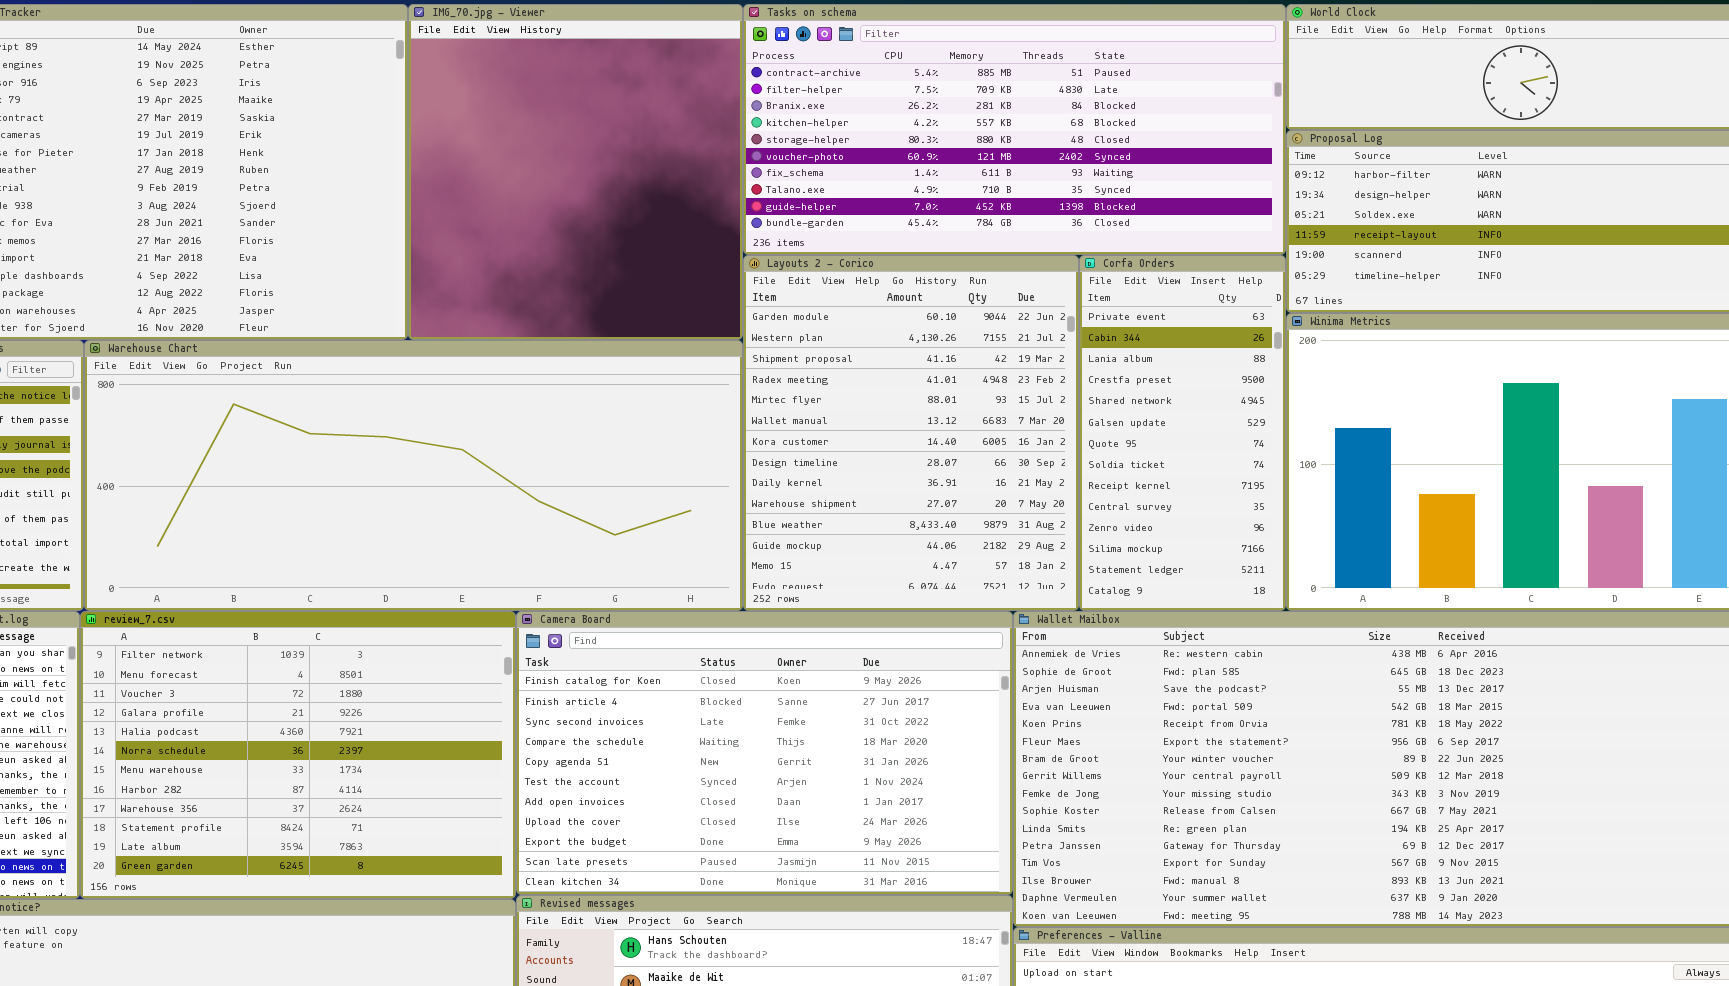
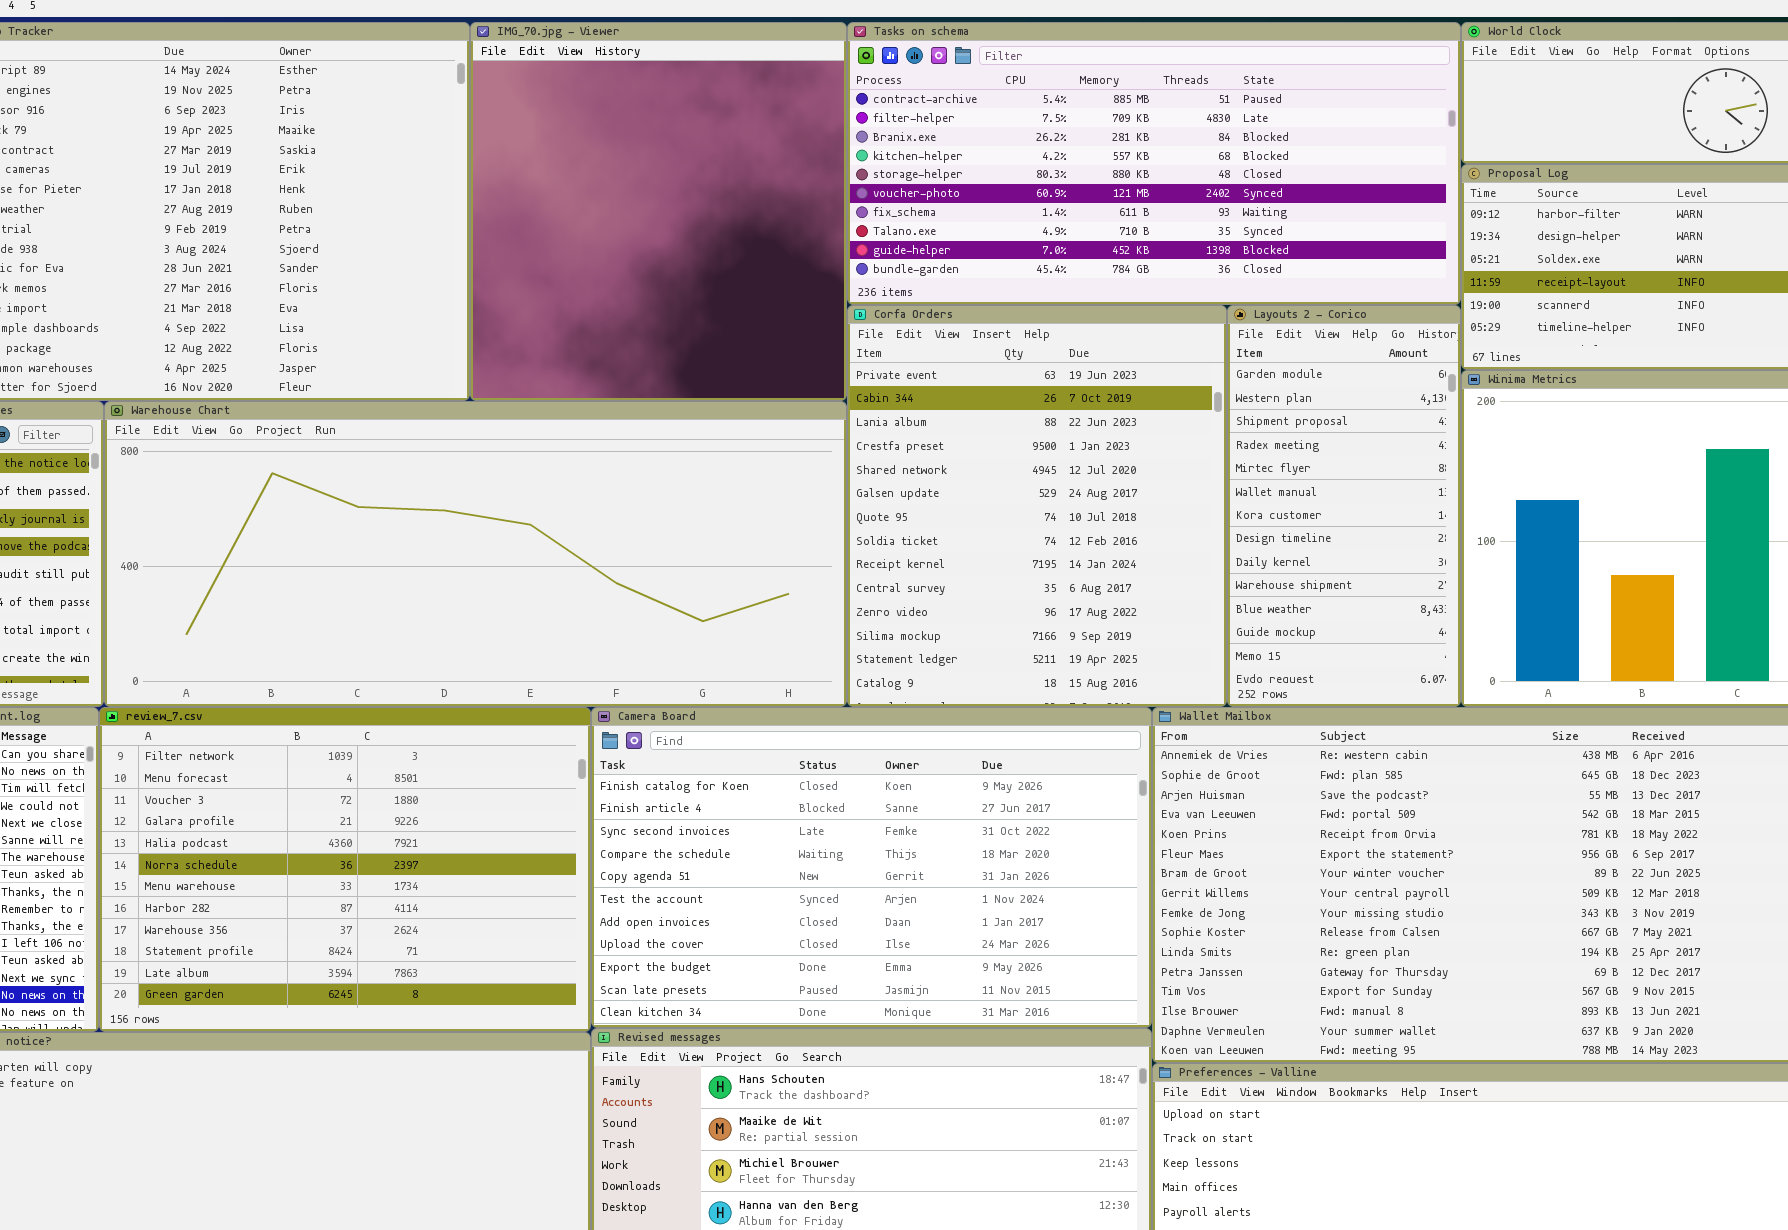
Layouts 2 - Corico: [743,255,1079,611] -> [1227,305,1461,707], moved, resized
Corfa Orders: [1079,255,1286,611] -> [847,305,1227,707], moved, resized

